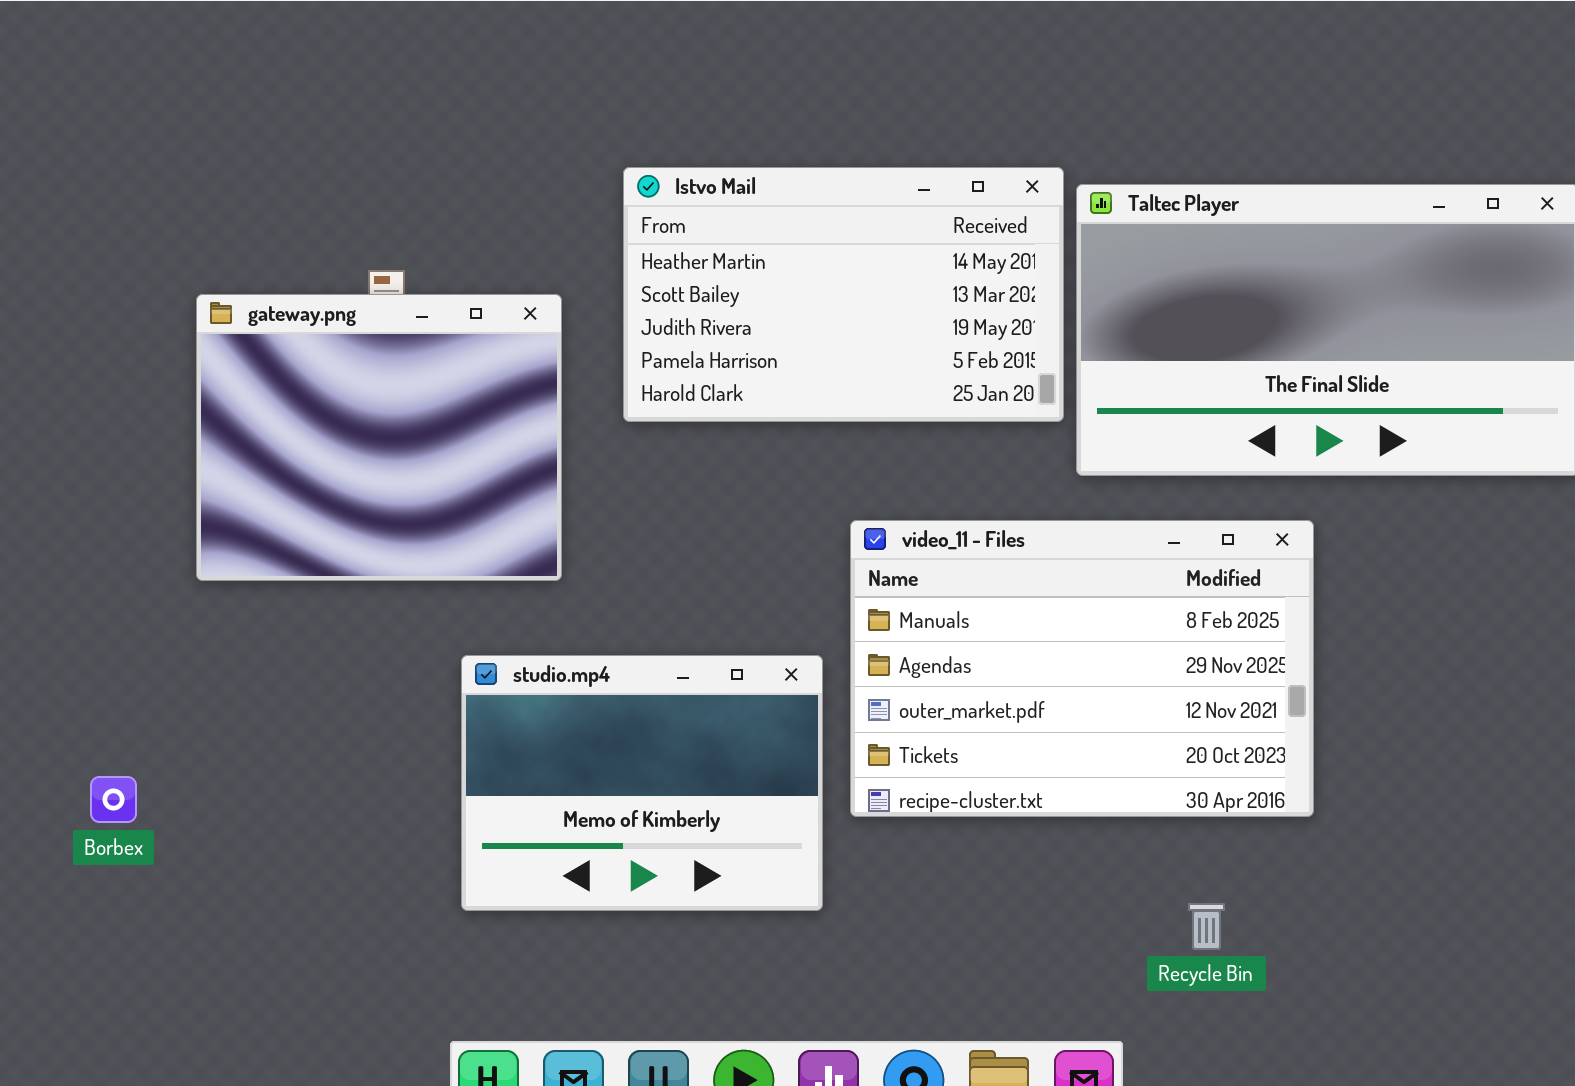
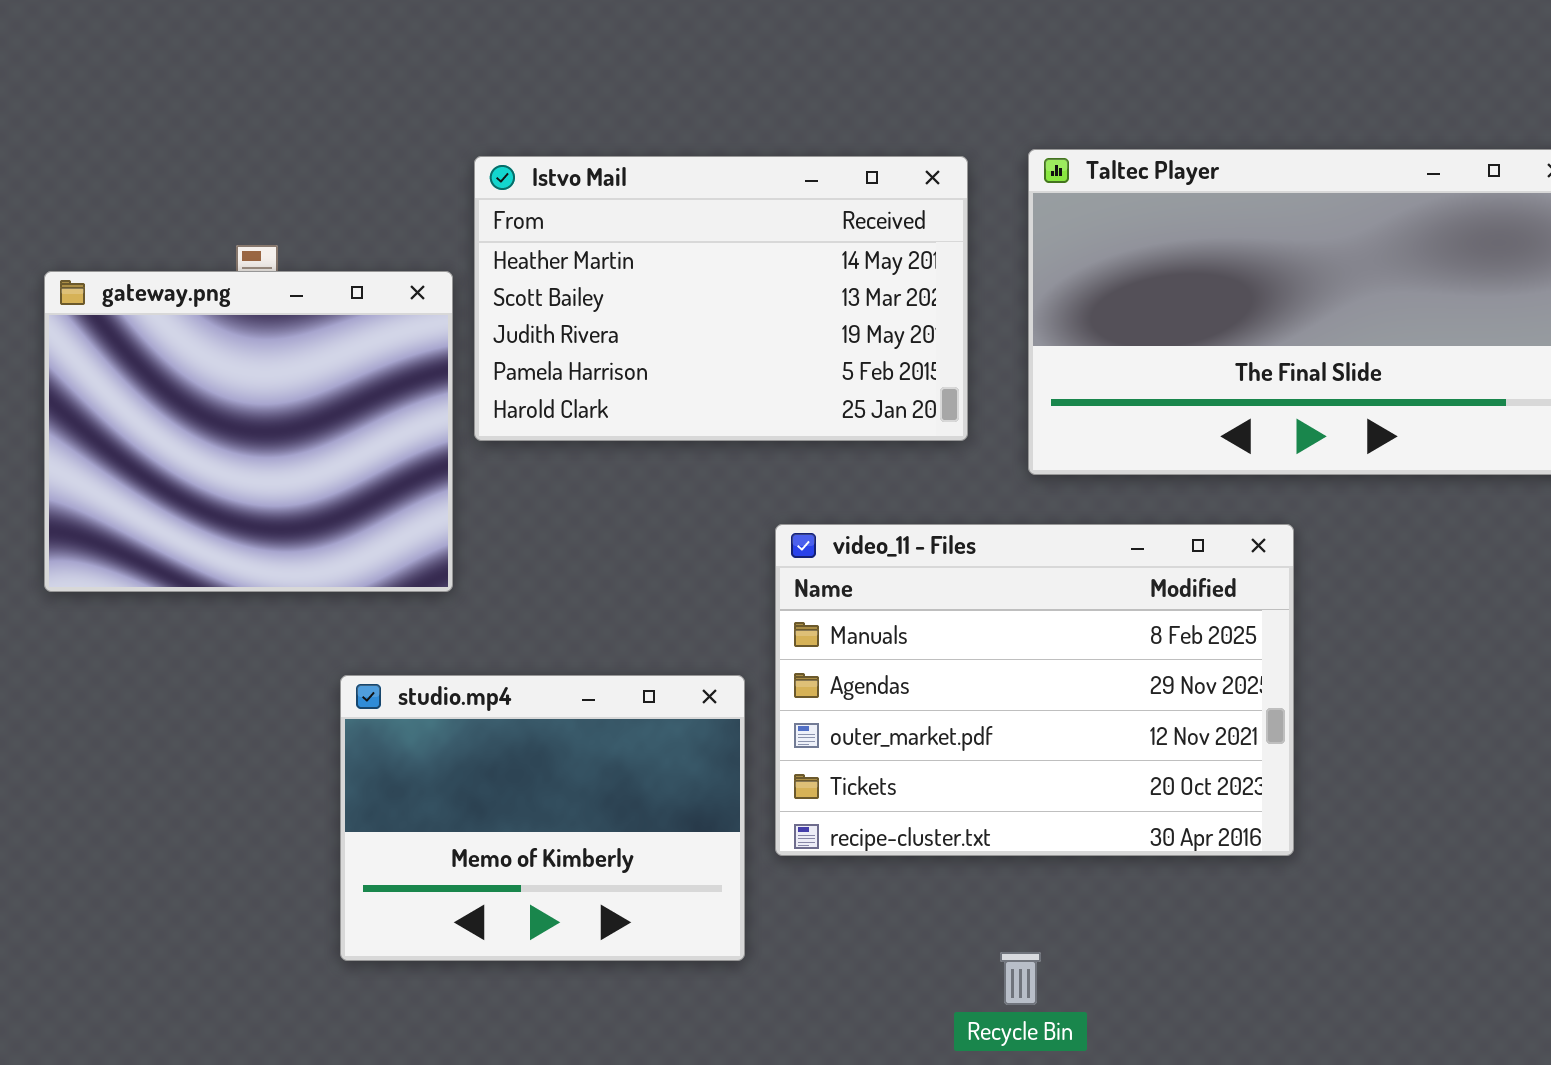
Istvo Mail: [623,167,1064,422] -> [474,156,968,441], moved
Recycle Bin: [1188,903,1225,950] -> [1000,952,1041,1005], moved

